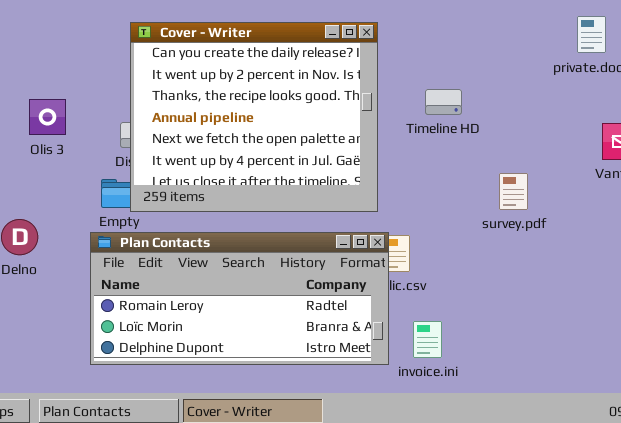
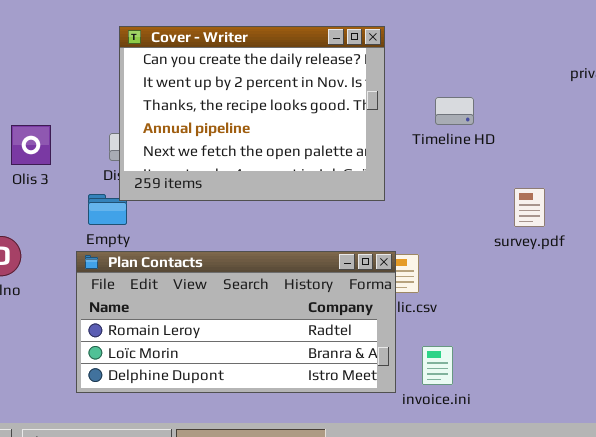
Cover - Writer: [130,22,378,212] -> [119,26,385,201], resized
Olis 3: [29,99,66,135] -> [11,125,51,165], moved

